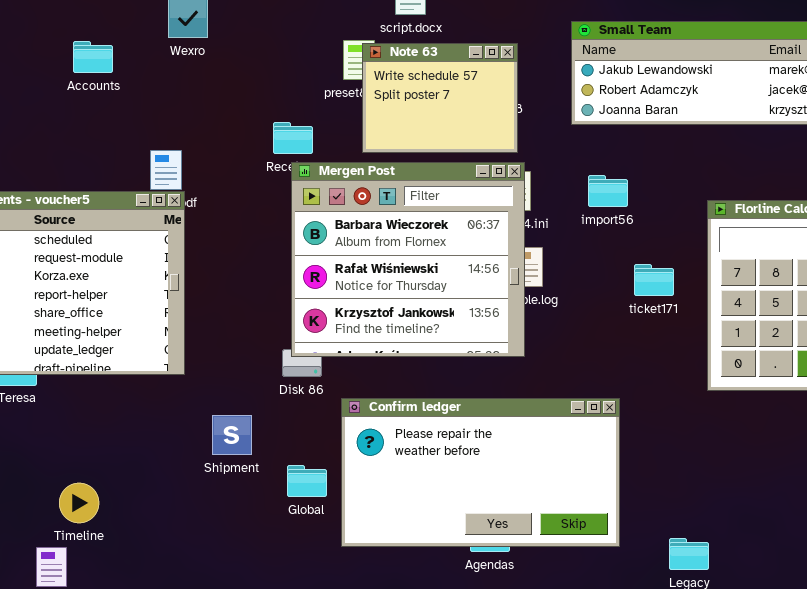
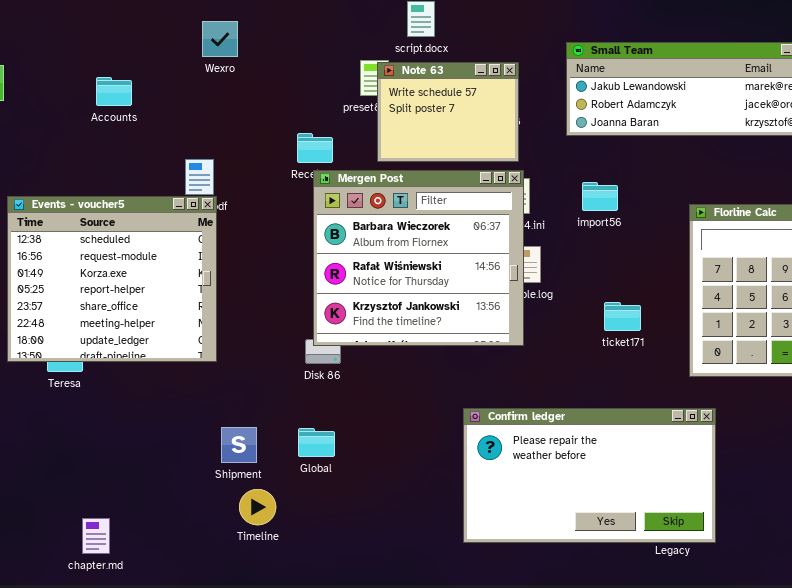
Accounts: [73,41,113,73] -> [96,77,132,106], moved
ticket171: [634,264,674,296] -> [604,302,641,331], moved
Confirm ledger: [341,398,620,547] -> [463,408,716,543], moved
Shipment: [212,415,252,455] -> [221,427,257,463], moved
Global: [287,465,327,497] -> [298,428,335,457], moved
Timeline: [59,483,99,523] -> [239,489,276,525], moved

